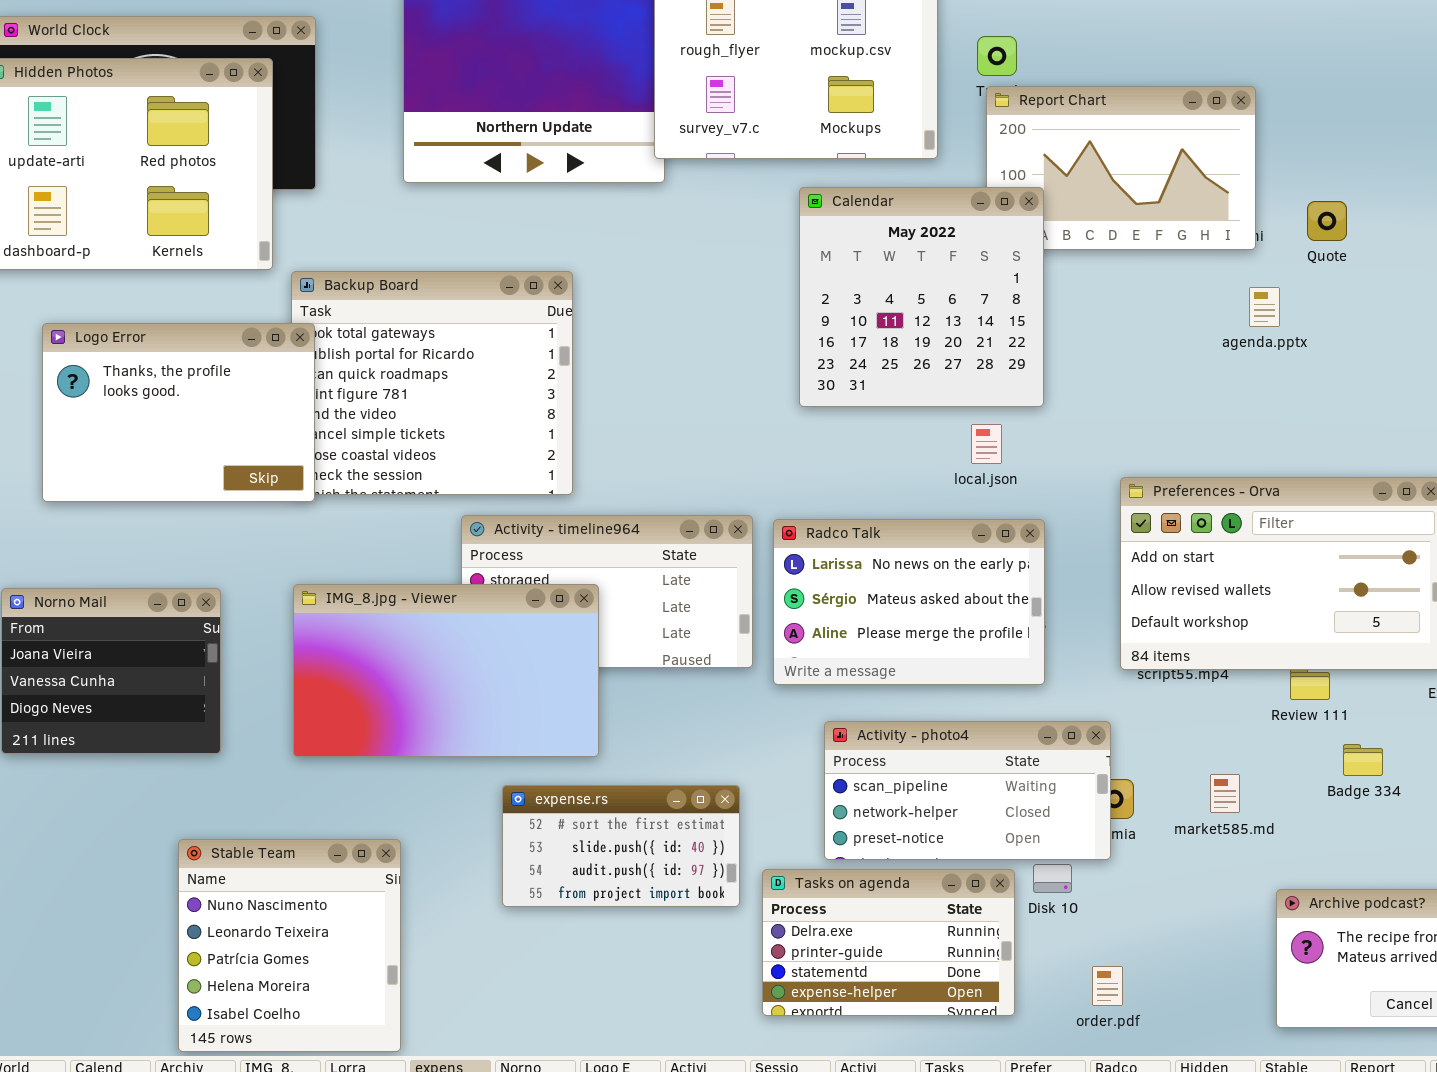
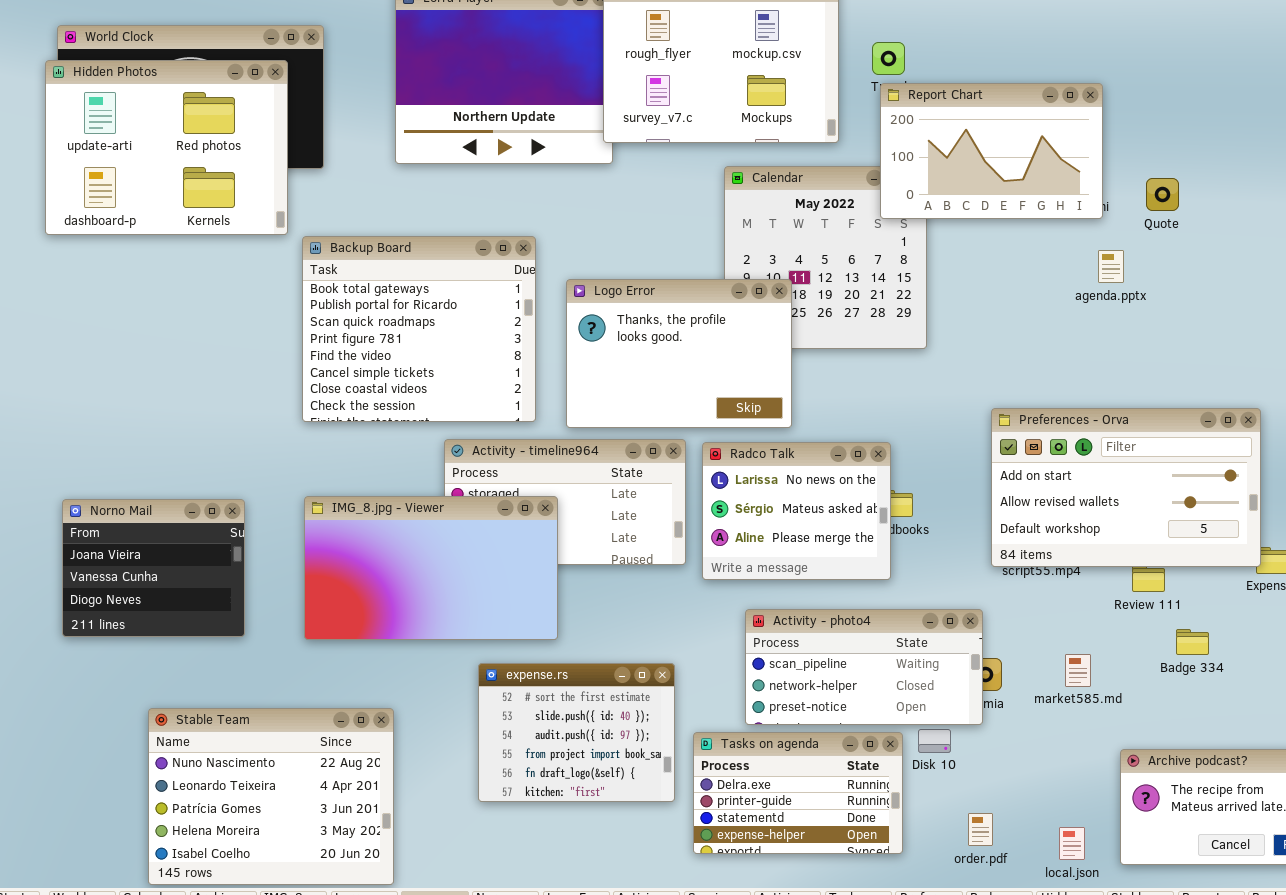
Report Chart: [986,86,1256,250] -> [880,83,1103,219], raised
Logo Error: [42,323,315,502] -> [566,279,792,428], moved
local.json: [971,424,1002,464] -> [1059,827,1085,860], moved
Radco Talk: [773,519,1045,685] -> [702,442,891,580], resized
expense.rs: [502,785,740,907] -> [478,663,675,802], resized
Stable Team: [178,839,401,1052] -> [148,708,394,885], resized

